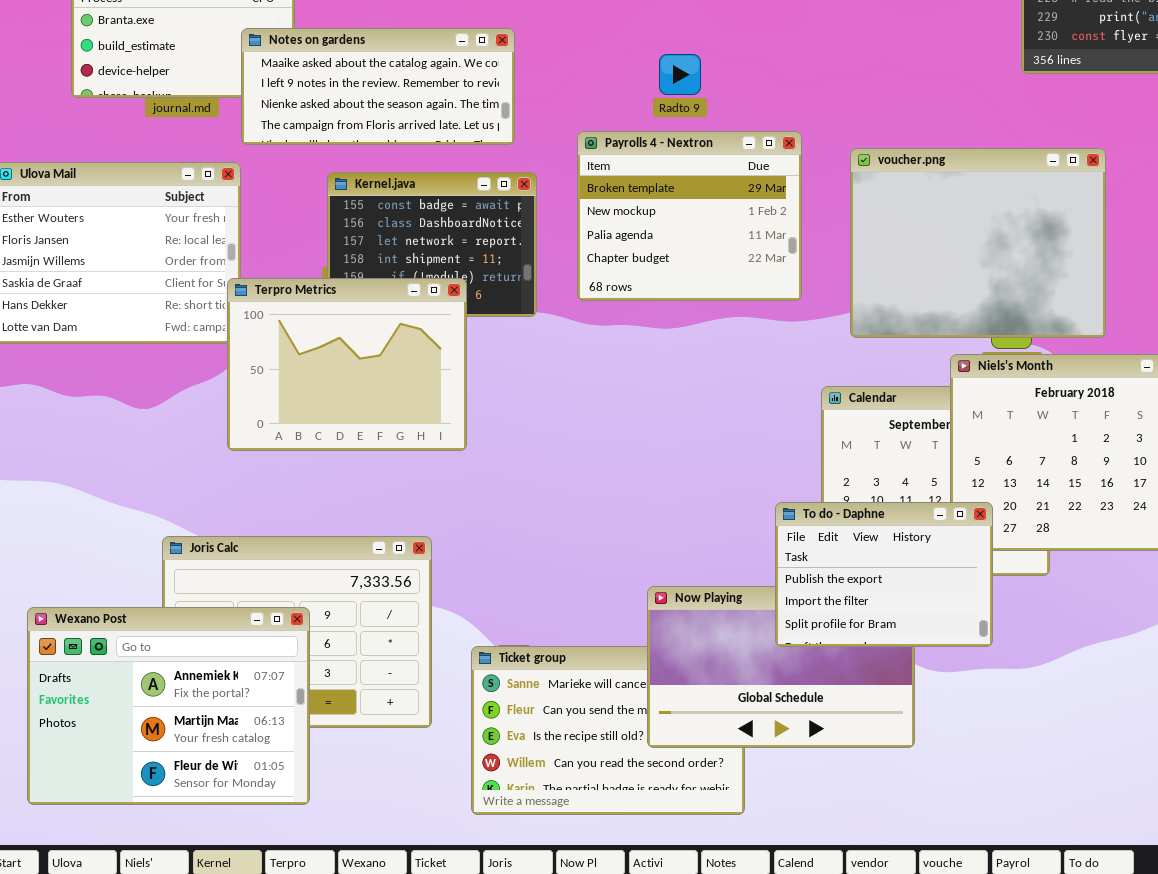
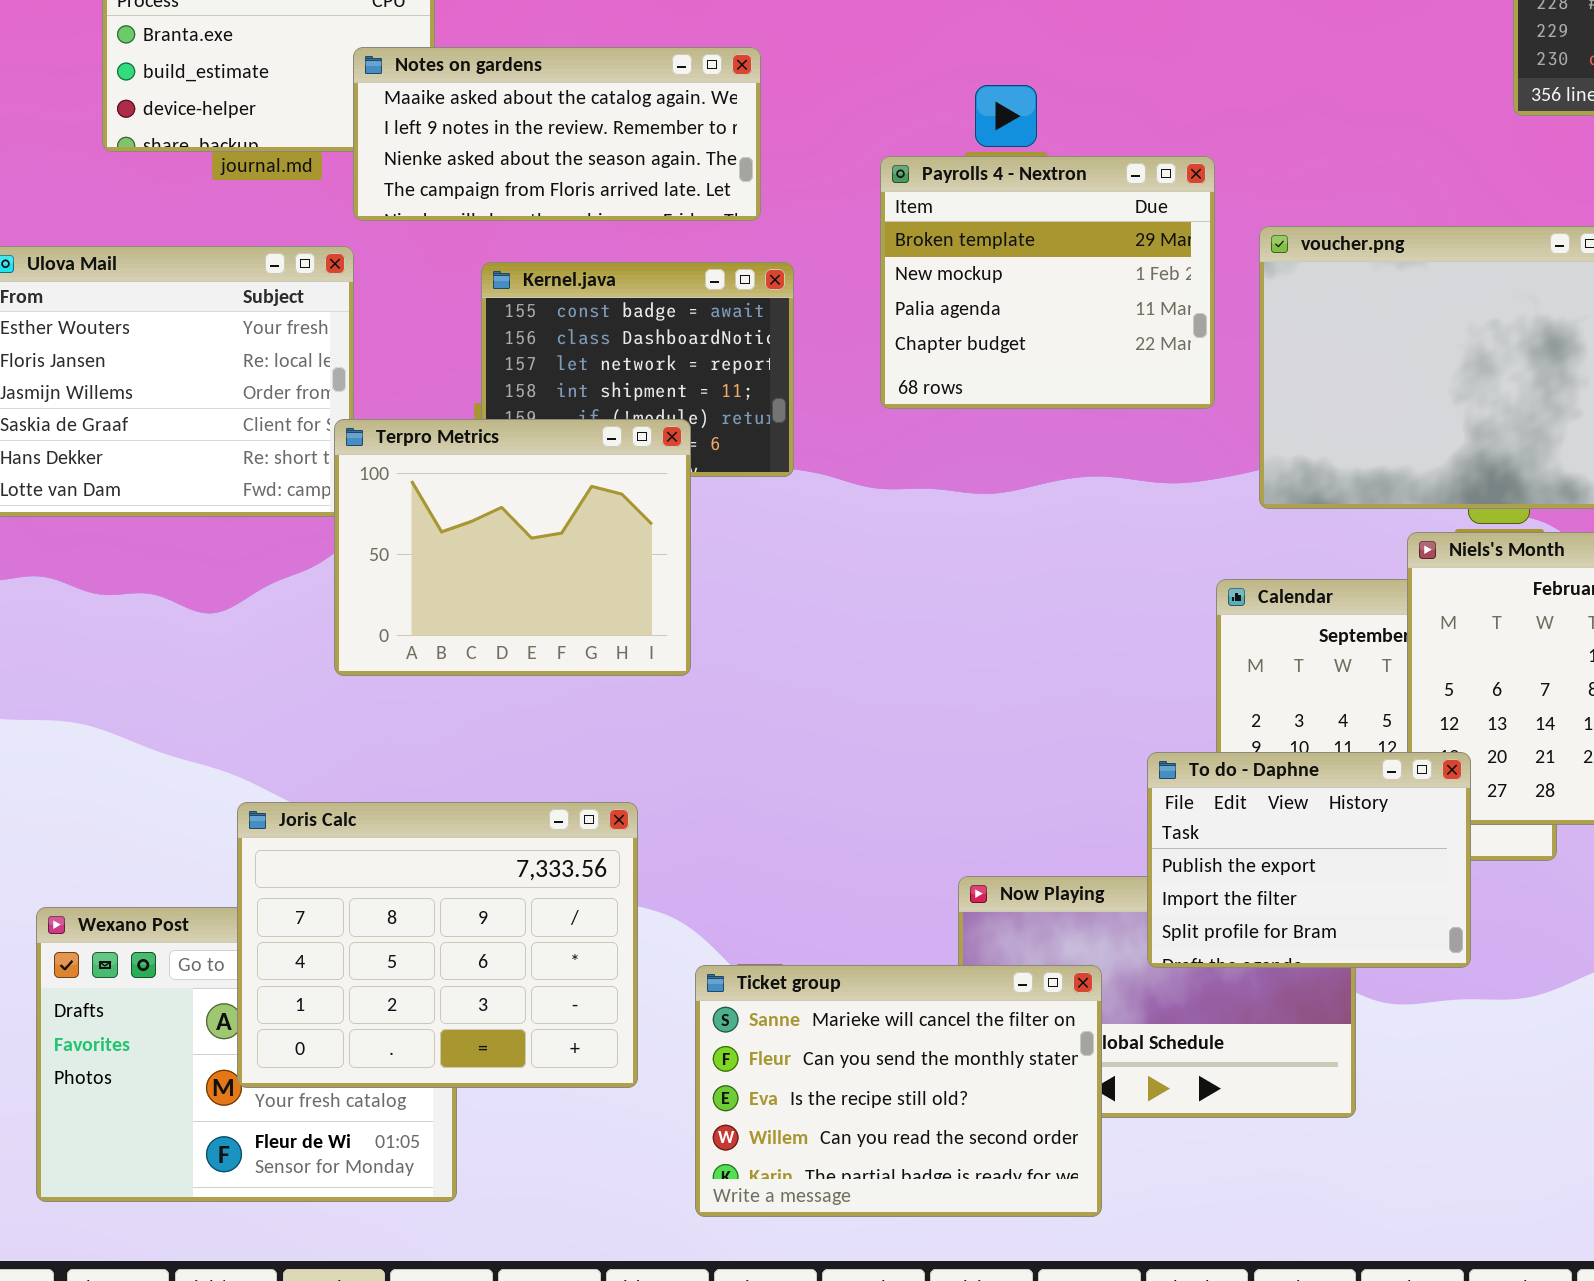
Payrolls 4 - Nextron: [577,131,802,301] -> [880,156,1215,409], moved
Joris Calc: [162,536,432,728] -> [237,802,638,1088], raised
Ticket group: [471,646,745,815] -> [695,965,1102,1217], raised

